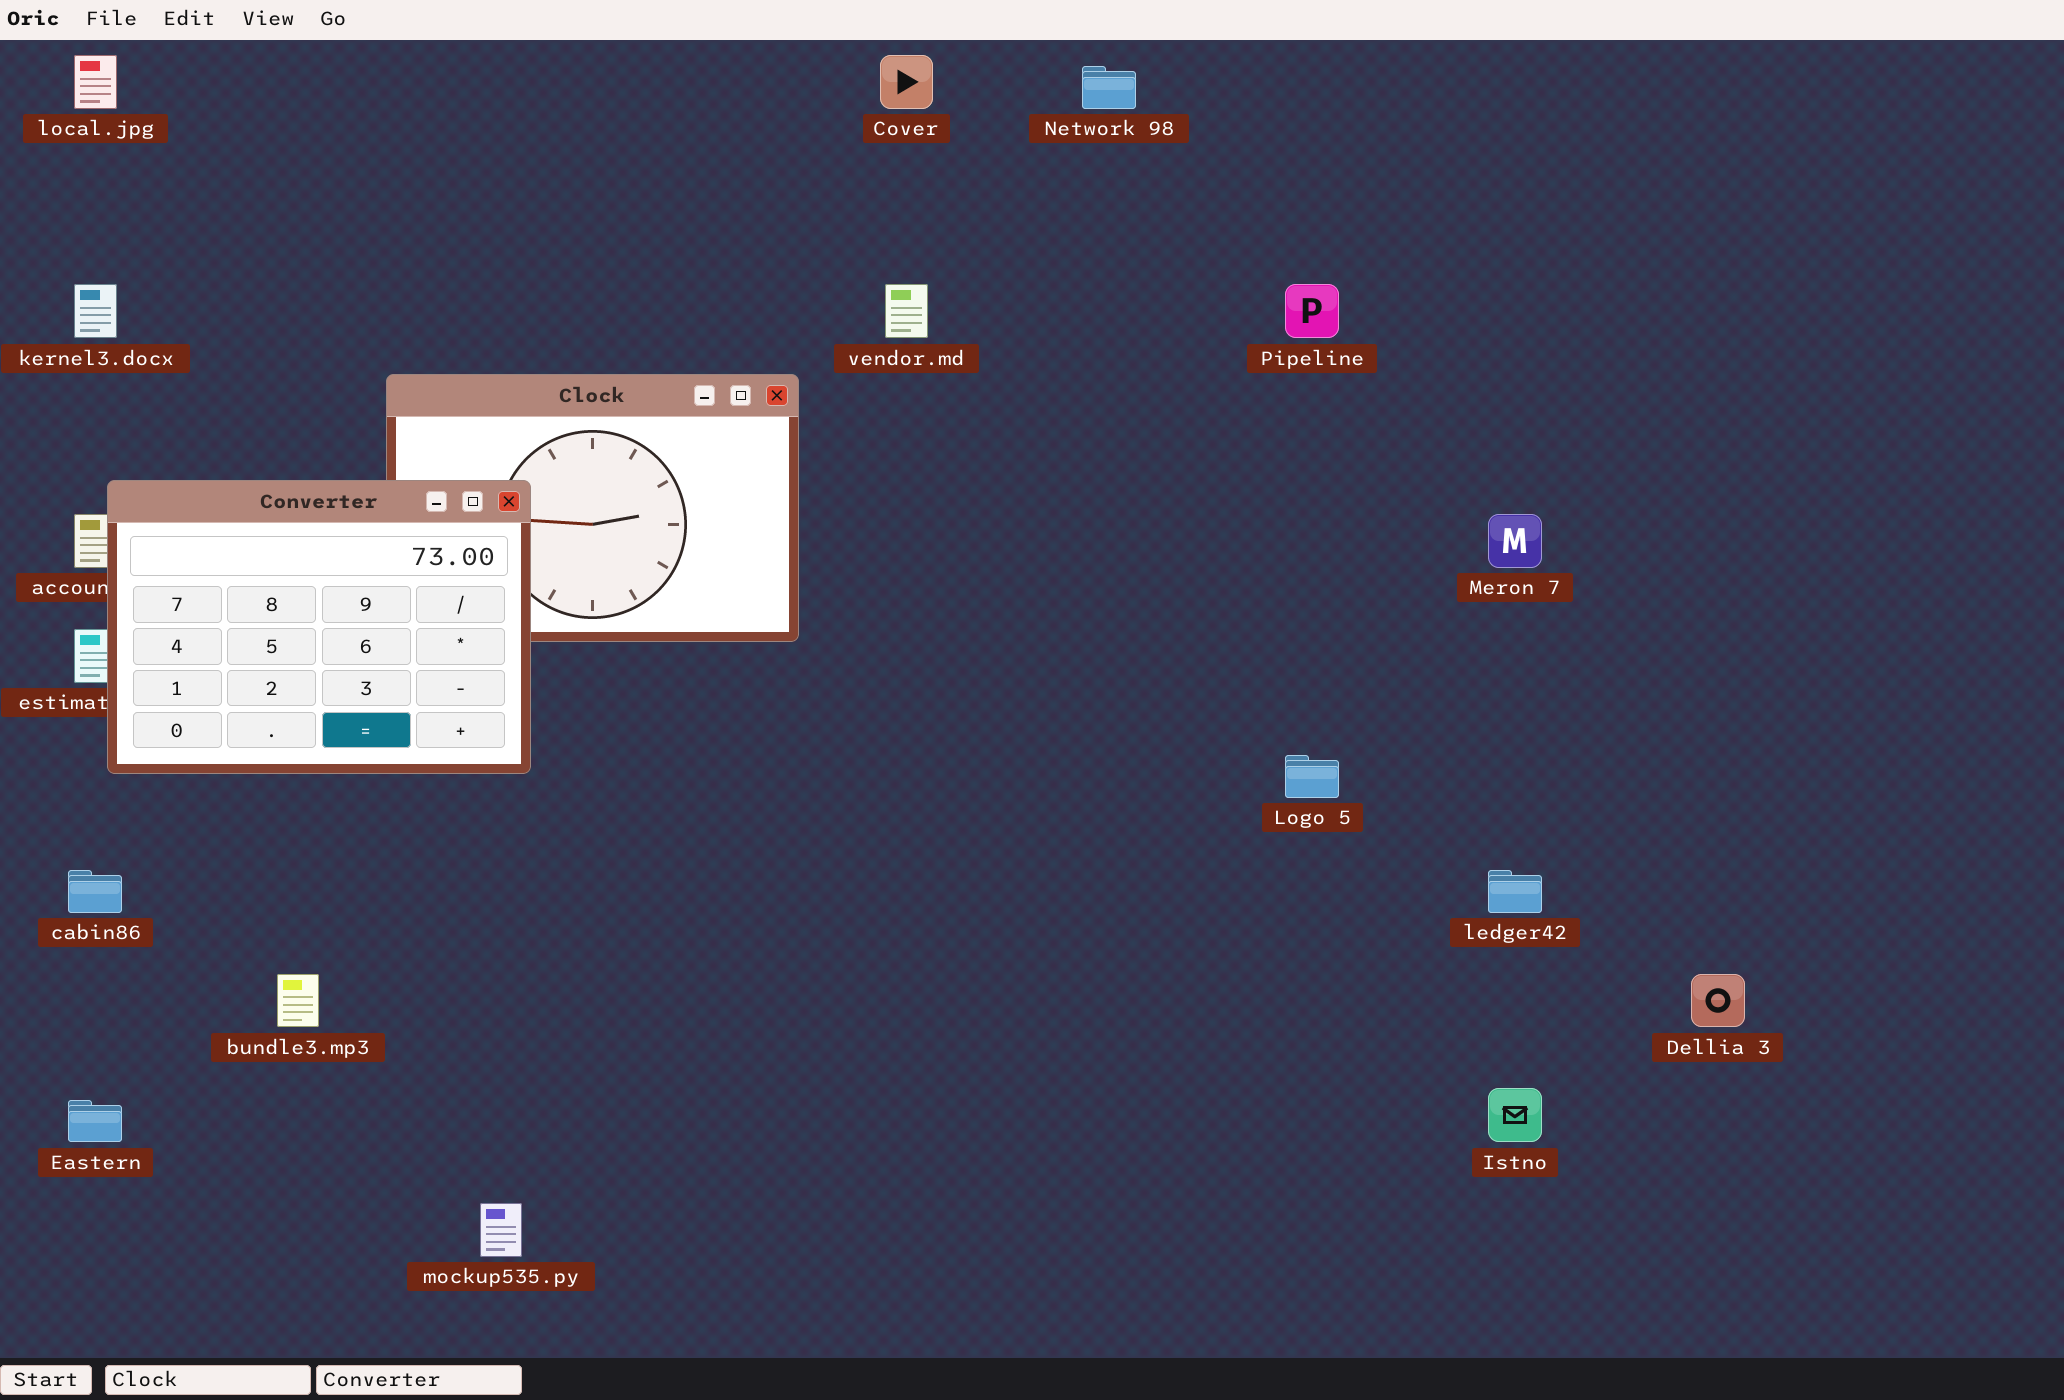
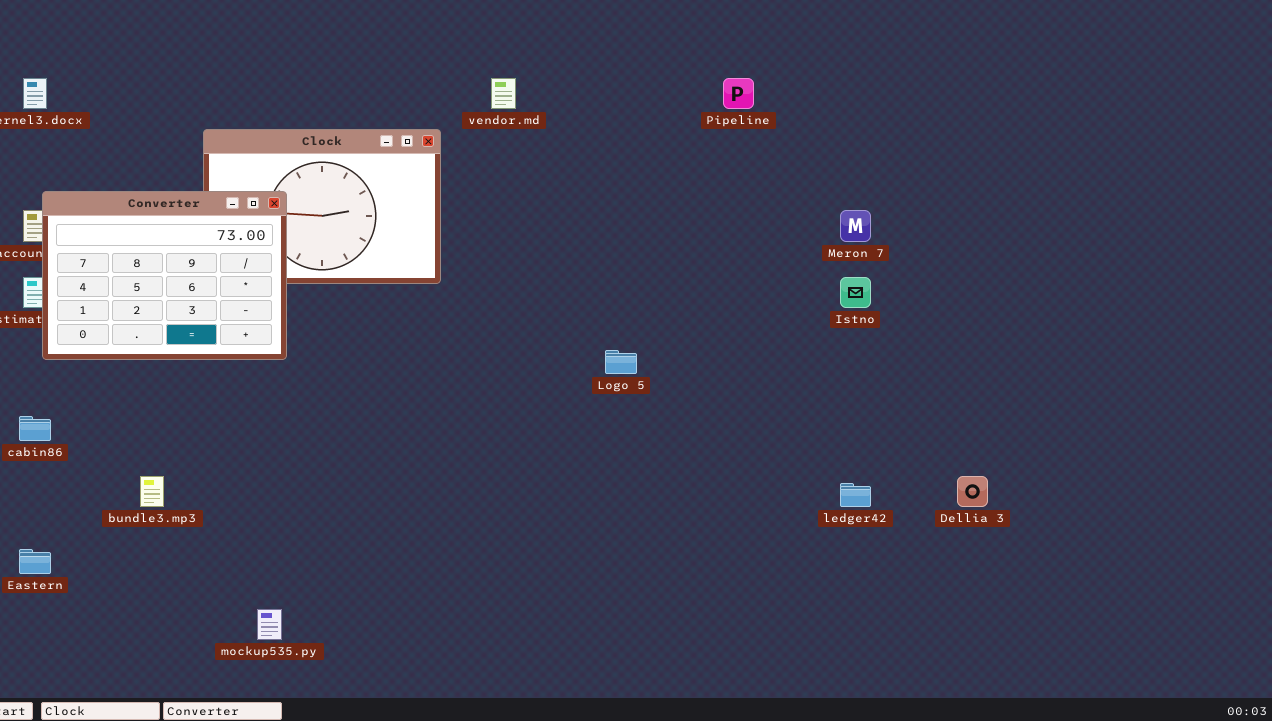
Logo 5: [1285,755,1339,798] -> [605,350,637,374], moved
ledger42: [1488,870,1542,913] -> [840,483,871,507], moved
Istno: [1488,1088,1542,1142] -> [840,277,871,308], moved

